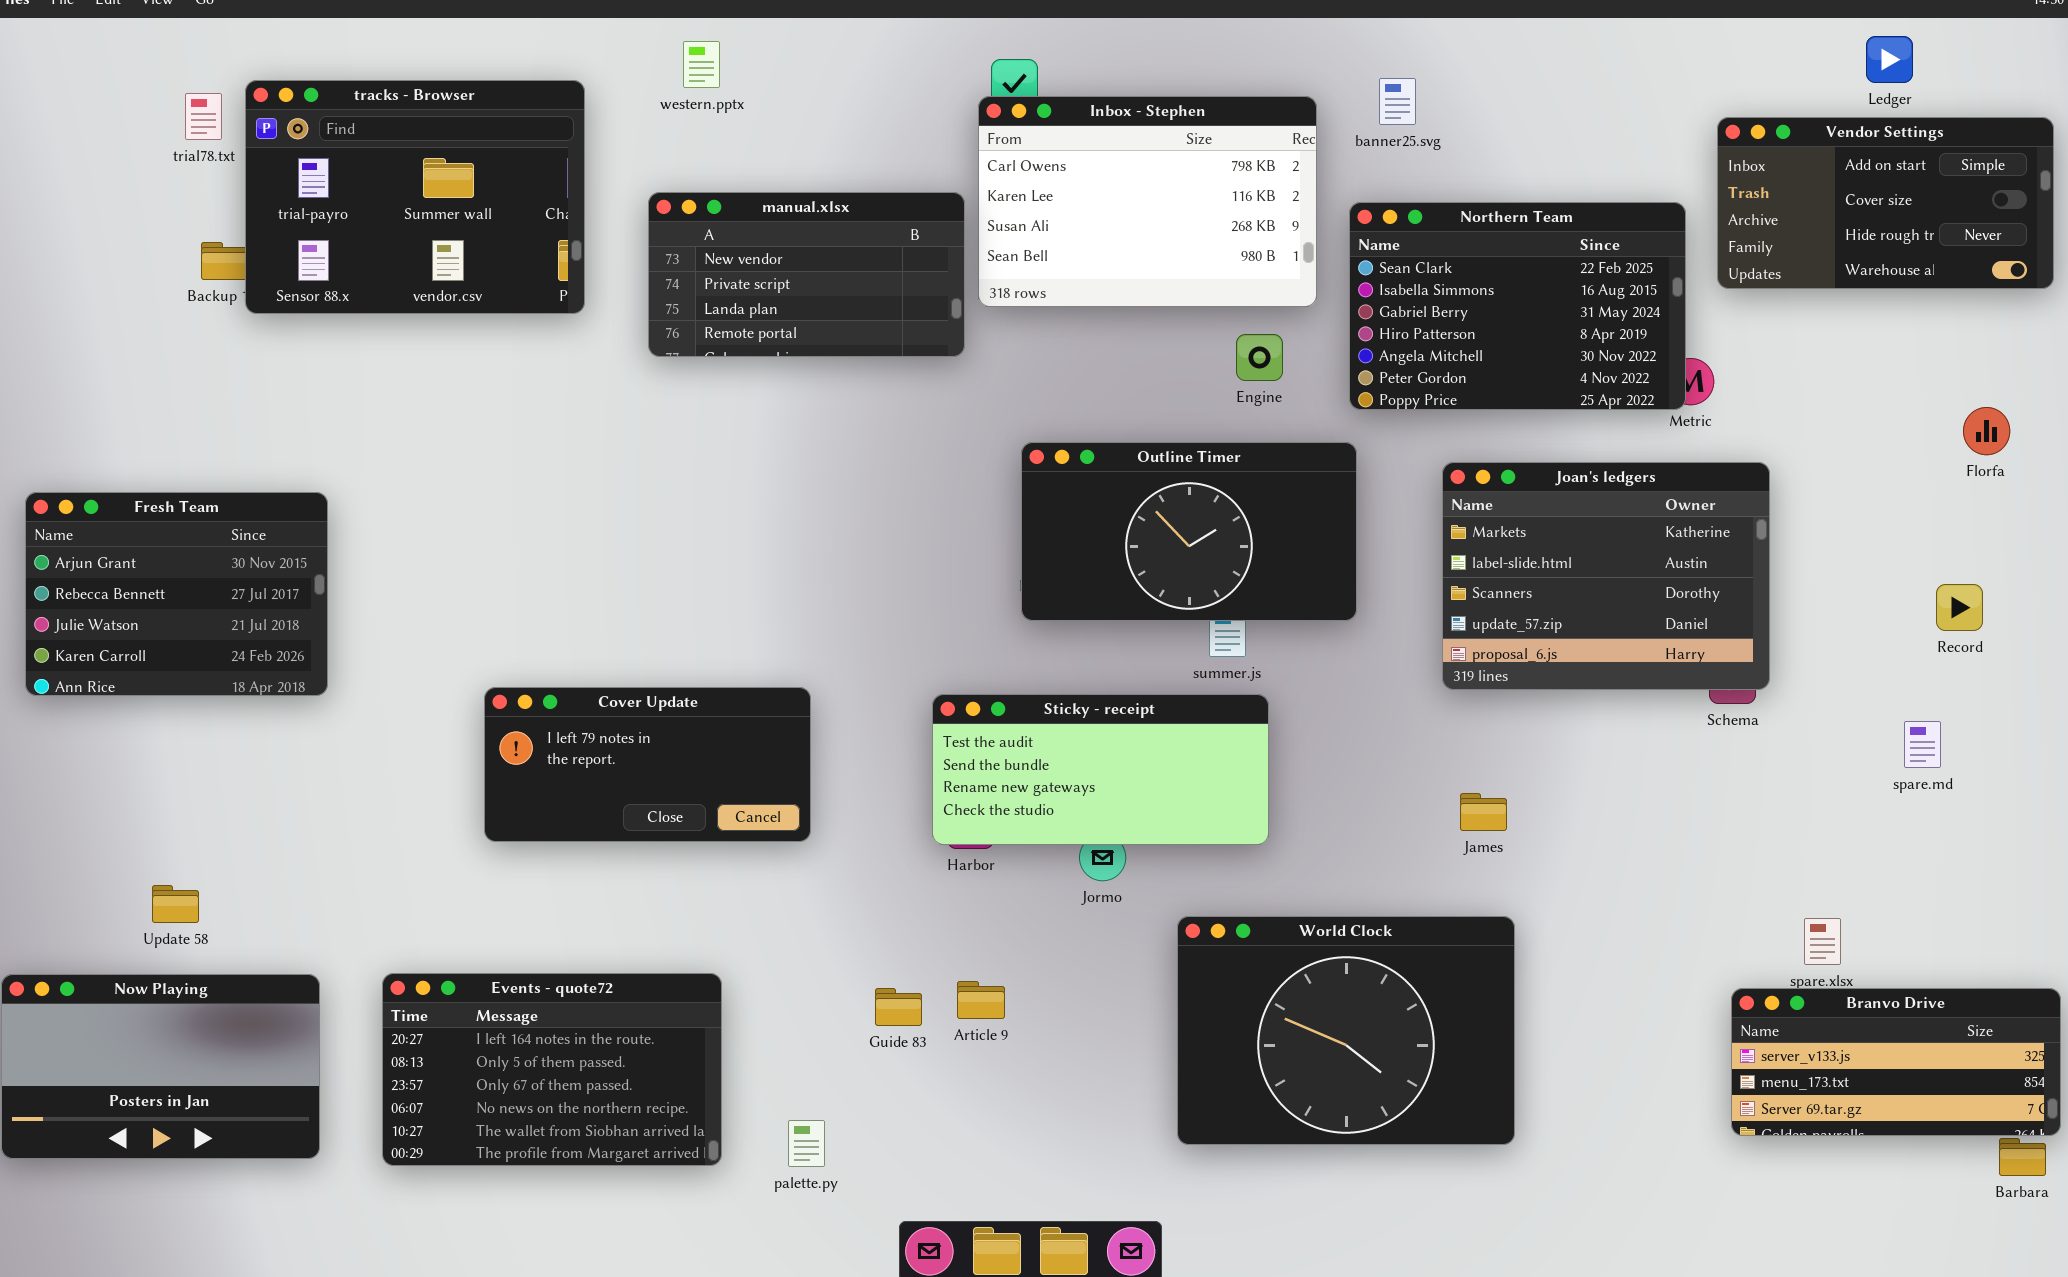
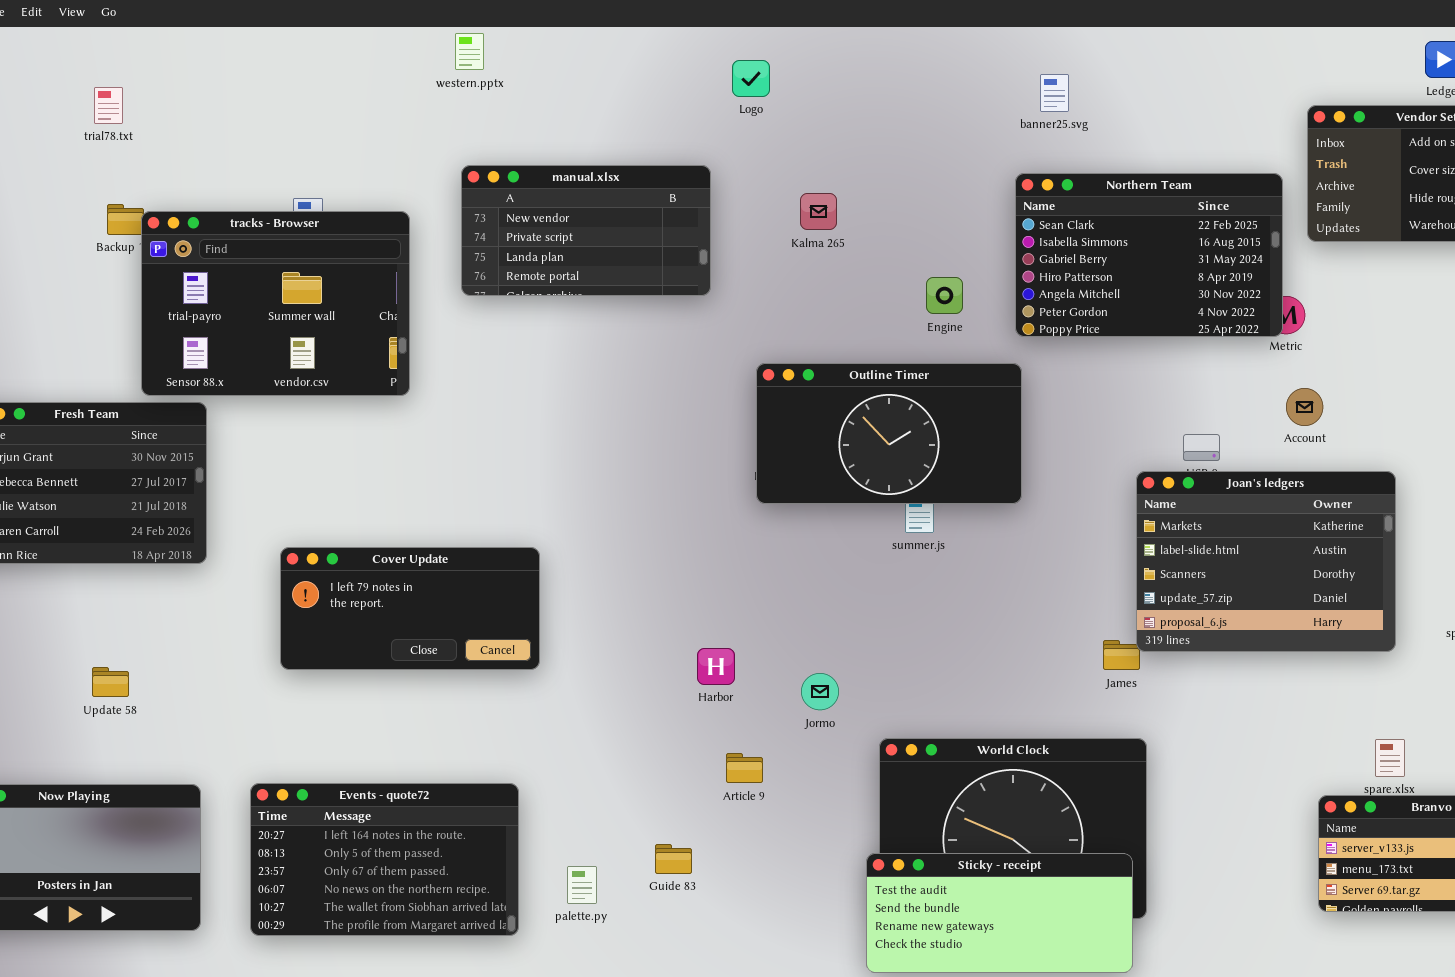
western.pptx: [683,41,720,88] -> [455,33,484,70], moved
tracks - Browser: [245,80,585,314] -> [141,211,410,396], moved
Inbox - Stephen: [978,96,1317,307] -> none, closed
Joan's ledgers: [1442,462,1770,690] -> [1136,471,1396,652], moved
Cover Update: [484,687,811,842] -> [280,547,540,670], moved
Sticky - receipt: [932,694,1269,845] -> [866,853,1133,973], moved
Update 58: [152,885,199,923] -> [92,667,129,697], moved
Article 9: [957,981,1005,1019] -> [726,753,763,783], moved
Guide 83: [875,988,922,1026] -> [655,844,692,874], moved
palette.py: [788,1120,825,1167] -> [567,866,597,904], moved

